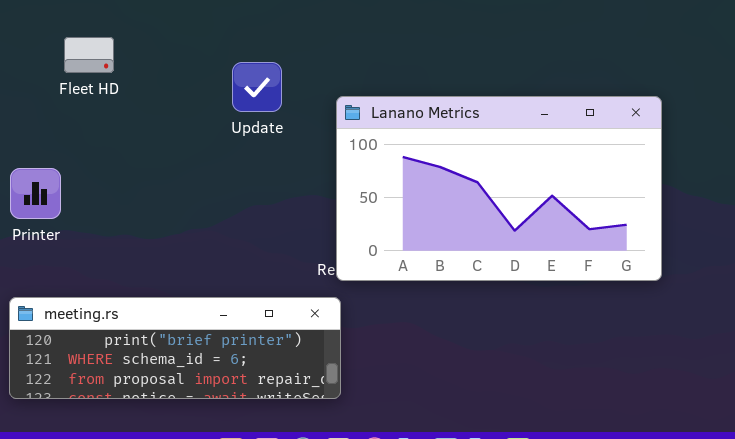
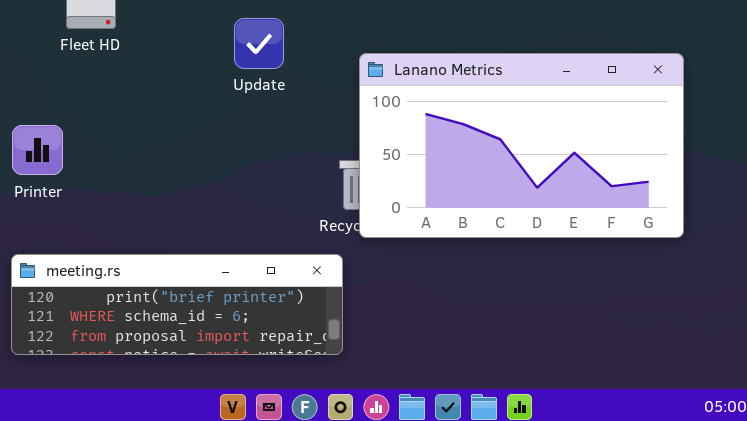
Lanano Metrics: [336,96,662,281] -> [359,53,684,238], moved

